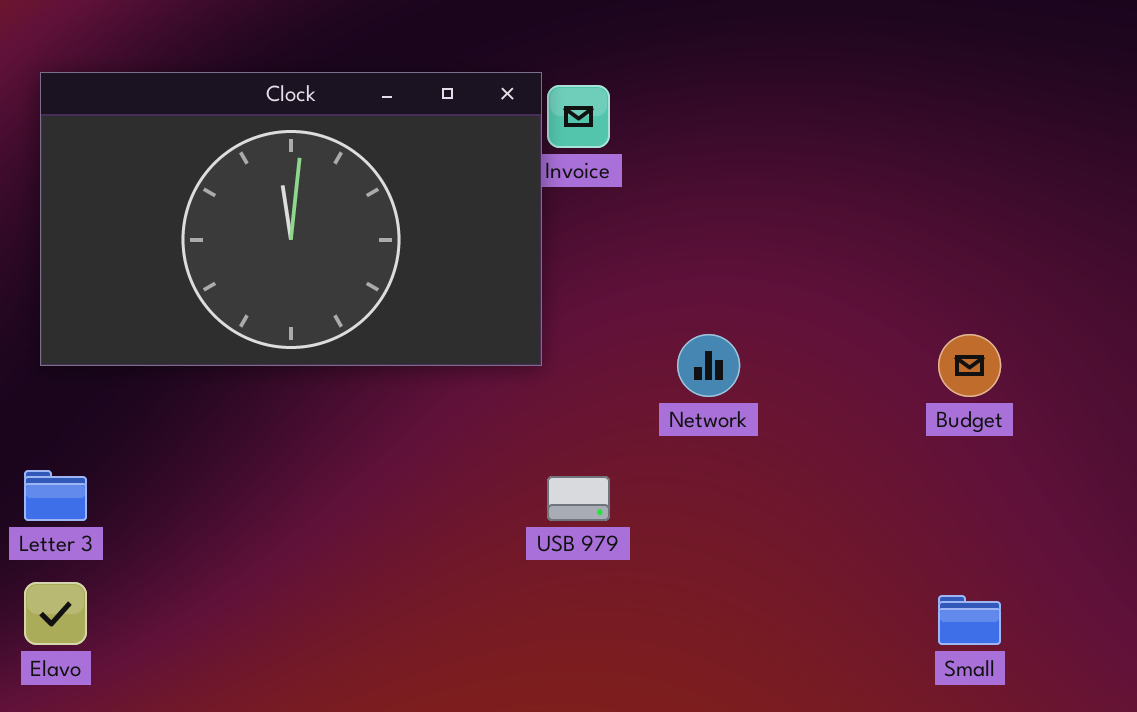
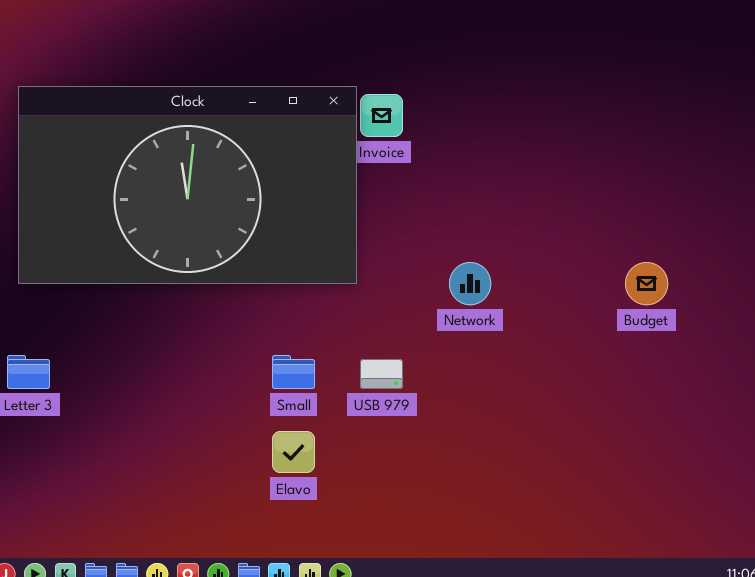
Elavo: [24,582,87,645] -> [272,431,315,473], moved
Small: [938,595,1001,645] -> [272,355,315,389], moved

